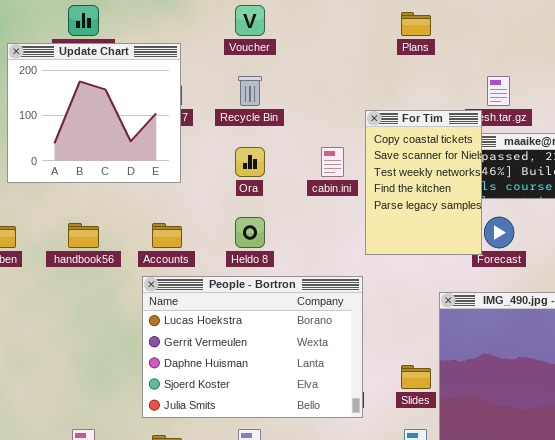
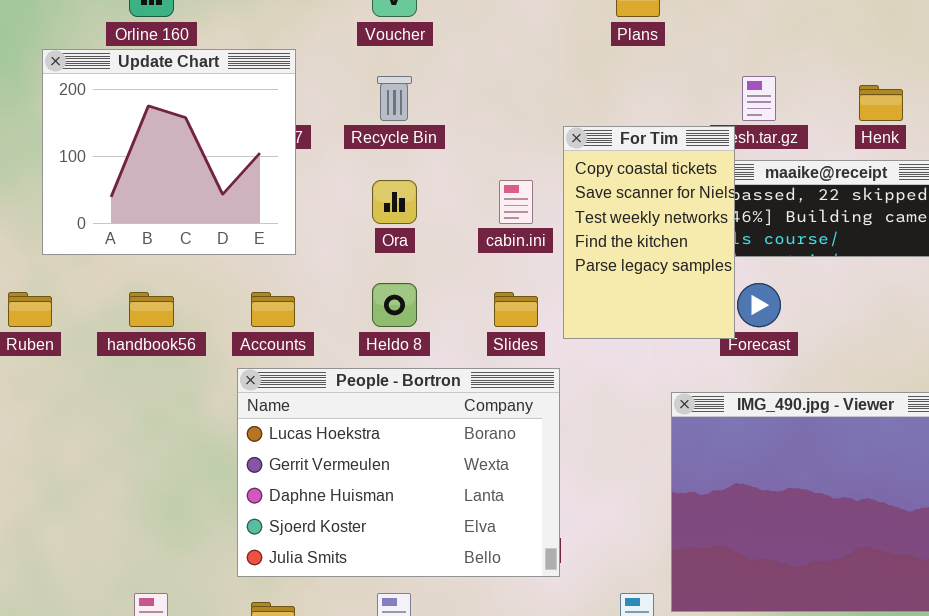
Update Chart: [7,43,181,183] -> [42,49,296,255], moved
Slides: [401,365,431,389] -> [494,292,538,327], moved

